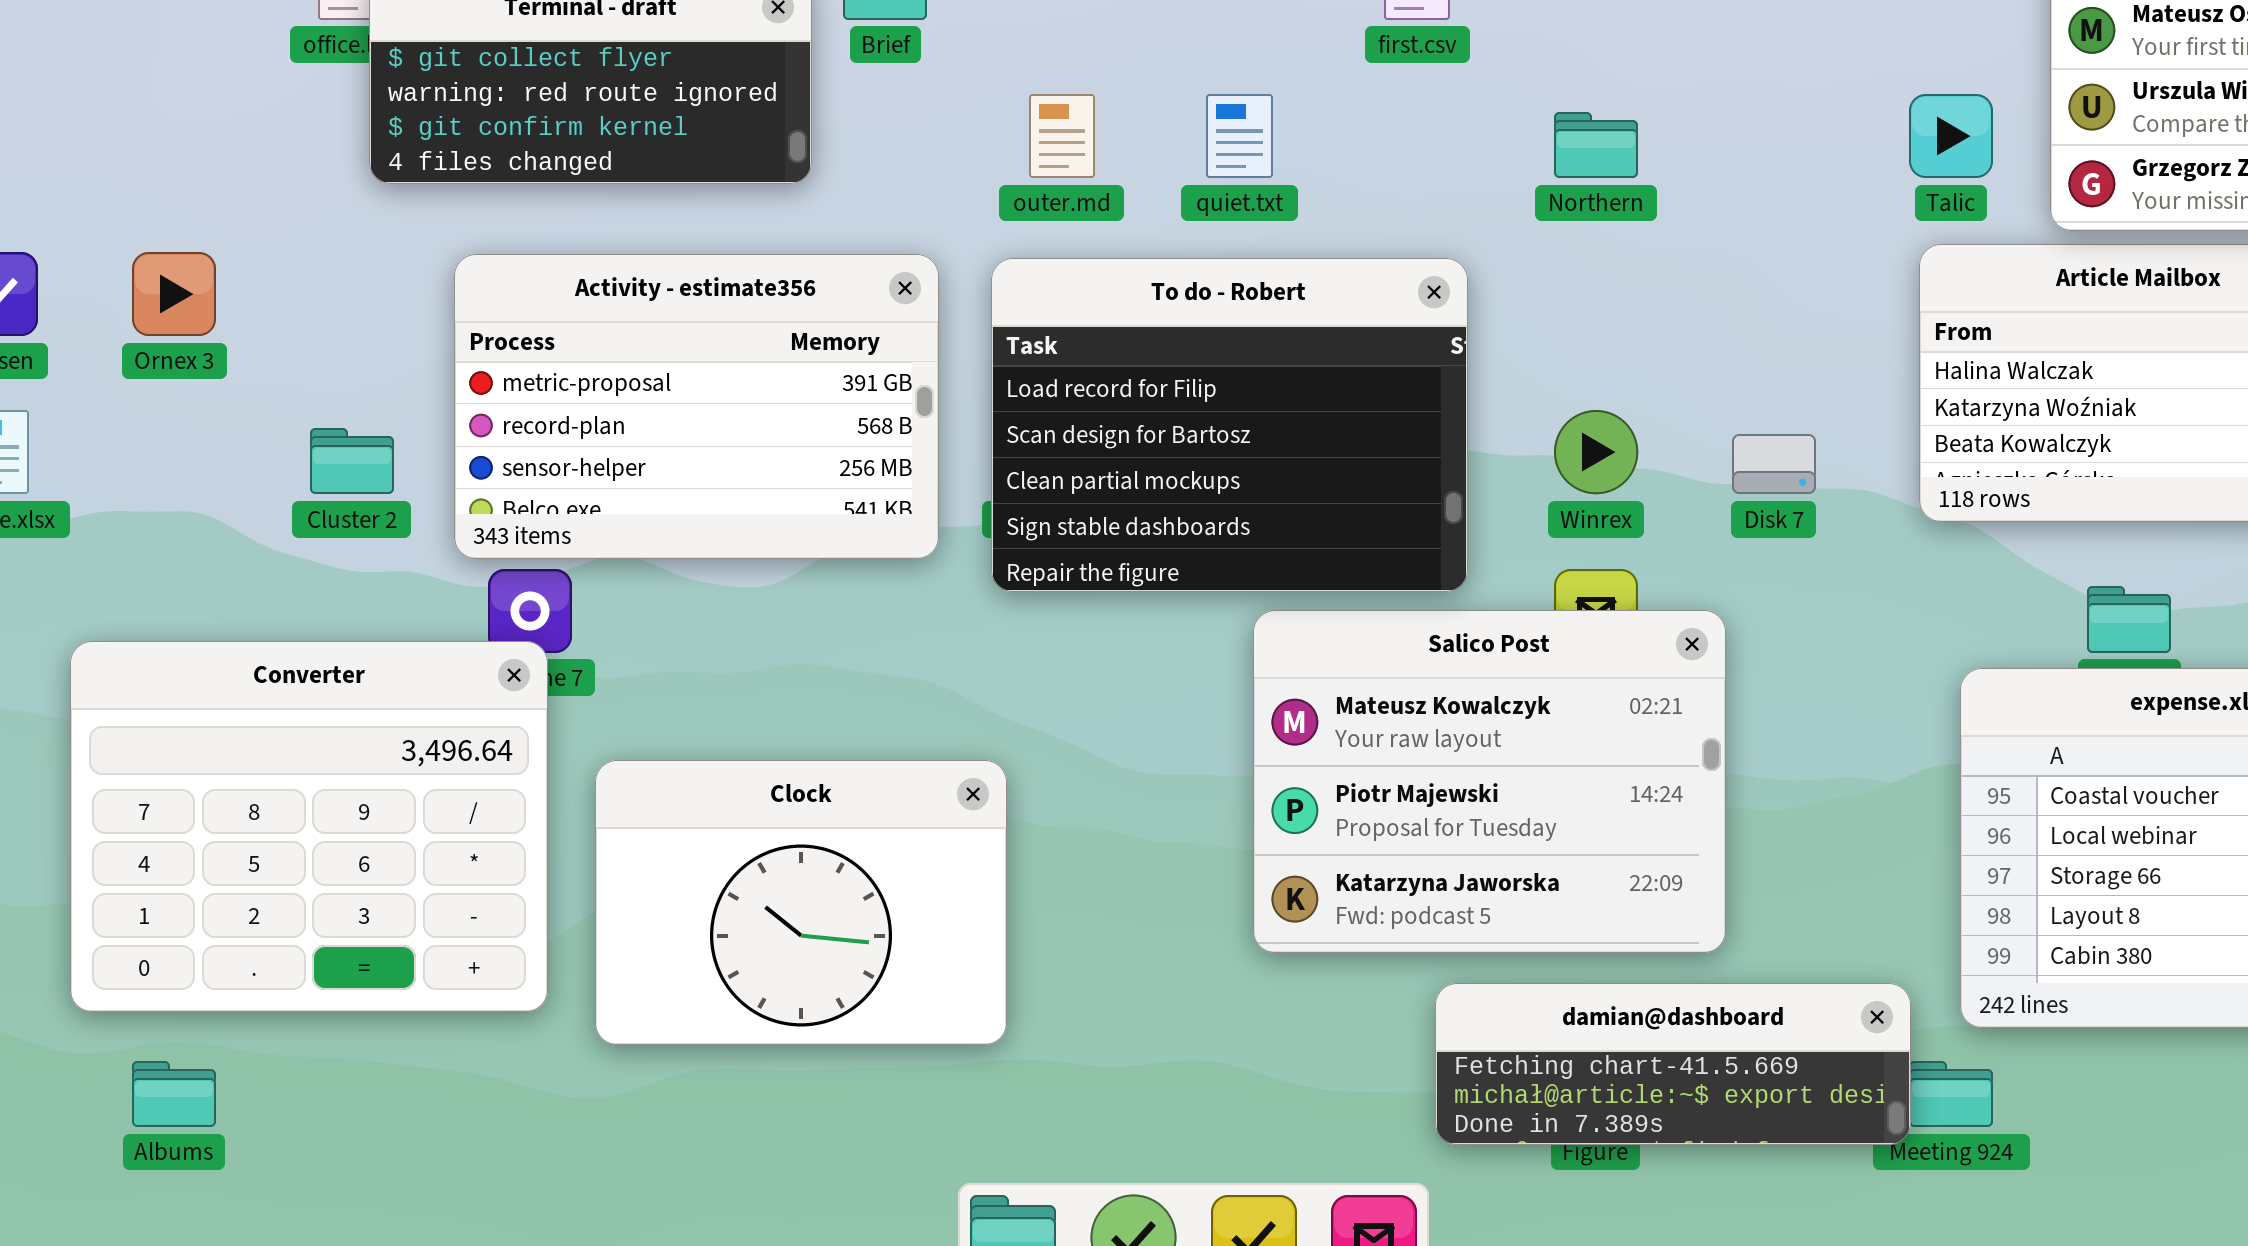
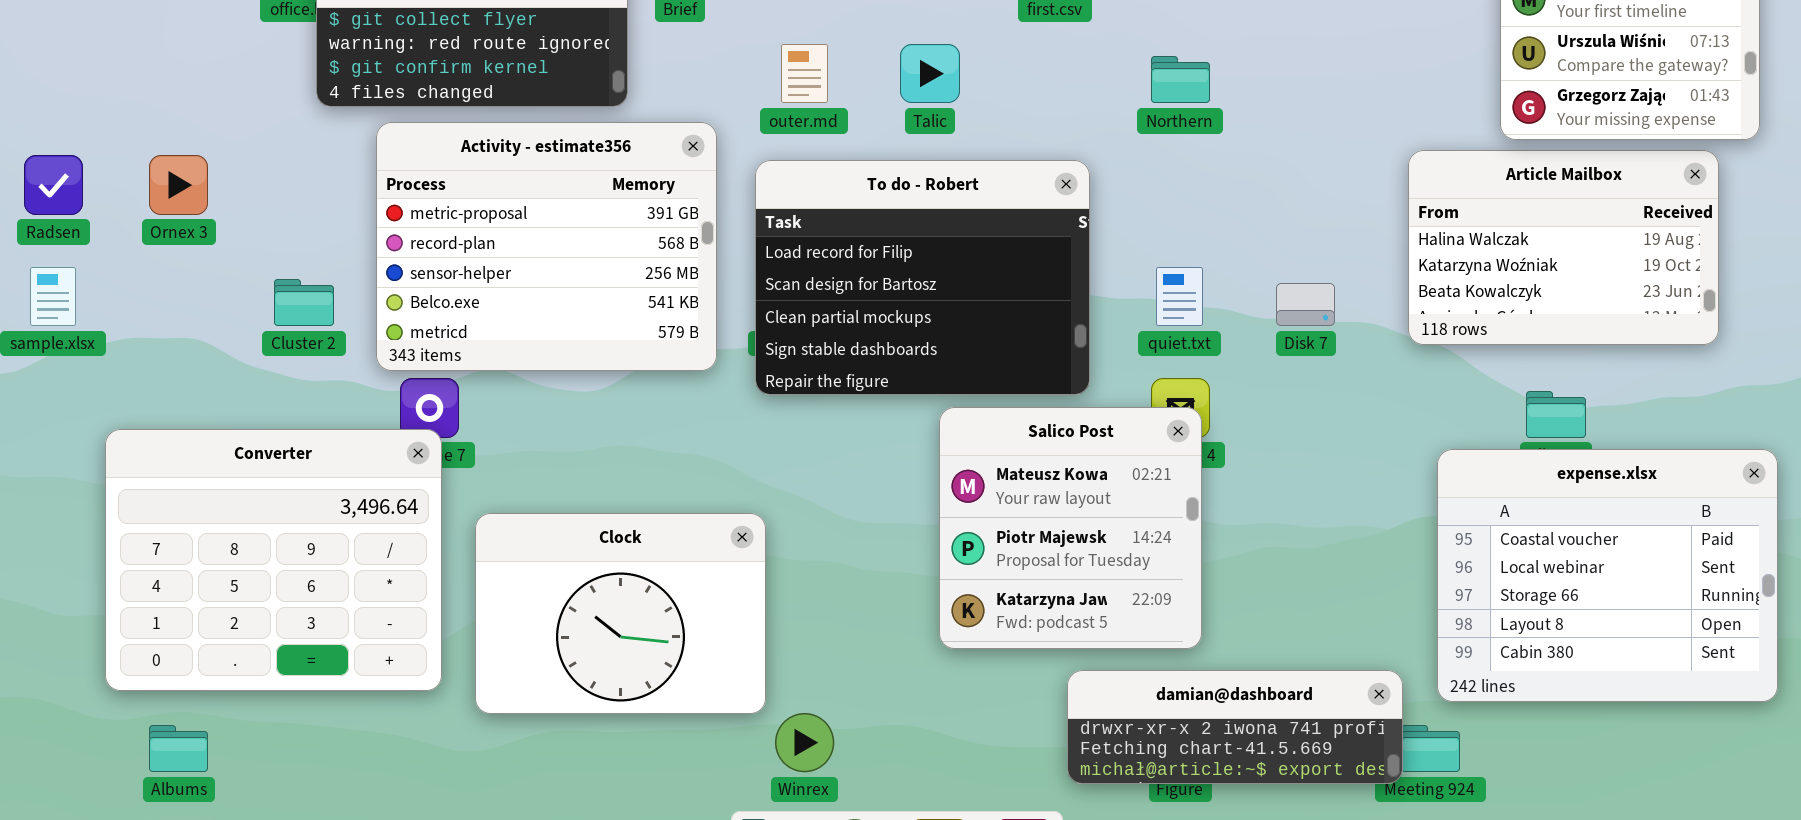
quiet.txt: [1206,94,1273,178] -> [1156,267,1203,326], moved
Talic: [1909,94,1993,178] -> [900,44,960,103], moved
Activity - estimate356: [454,254,939,559] -> [376,122,717,371], resized
Winrex: [1554,410,1638,494] -> [775,713,834,772], moved
Salico Post: [1253,610,1726,953] -> [939,407,1202,649], resized
damian@dashboard: [1435,983,1911,1145] -> [1067,670,1403,784], scrolled up 1 row

